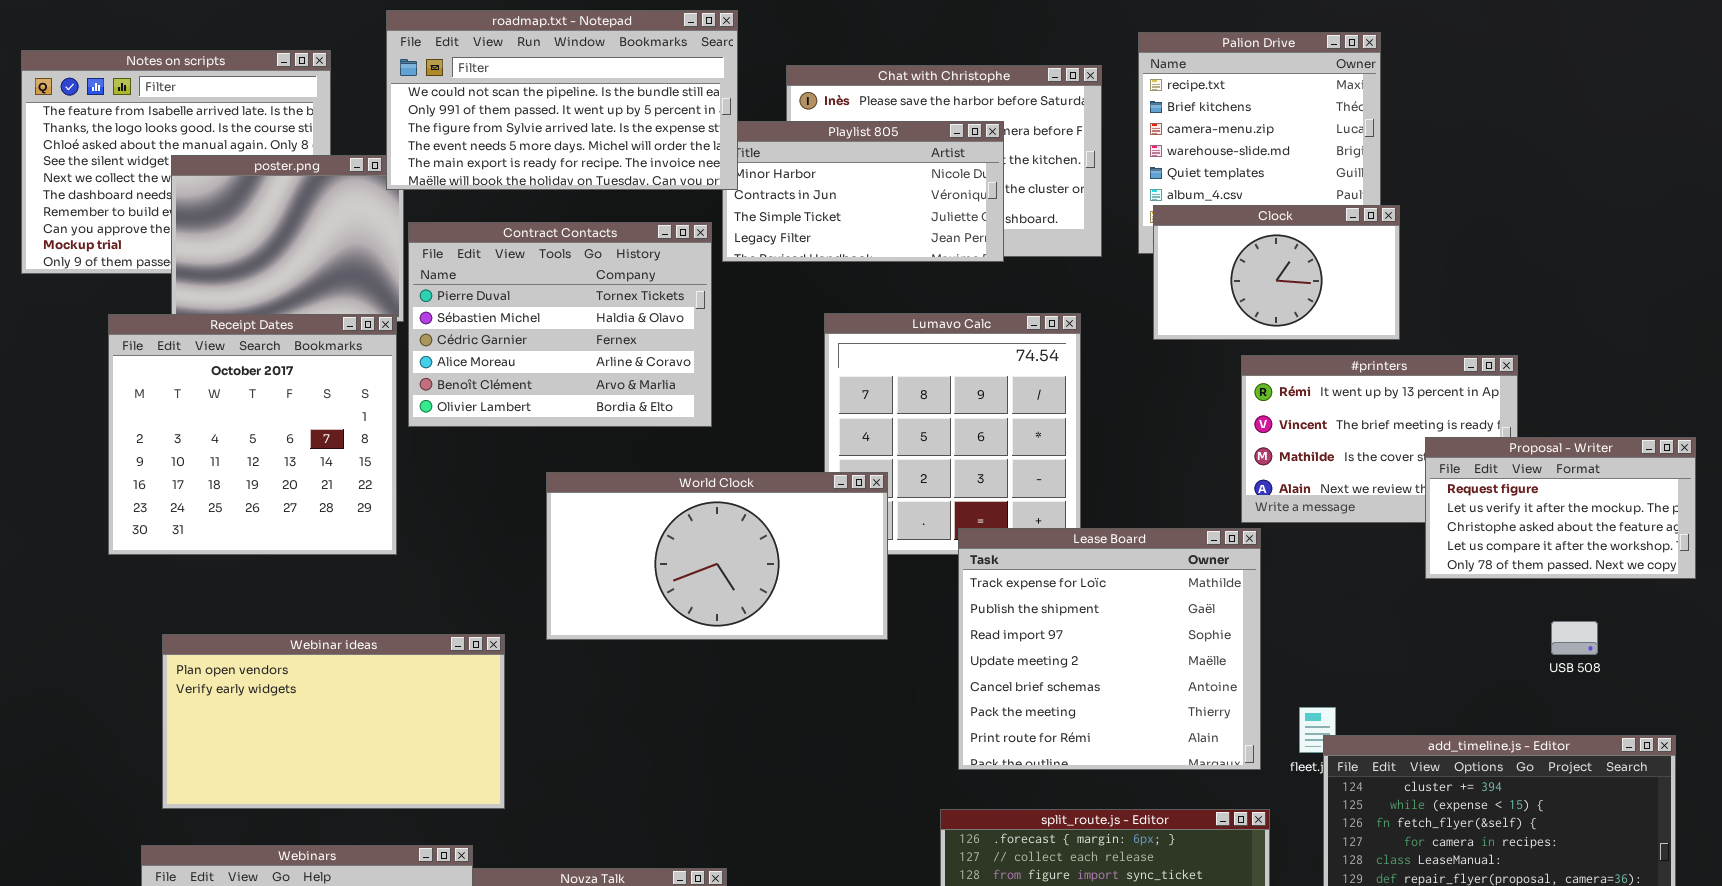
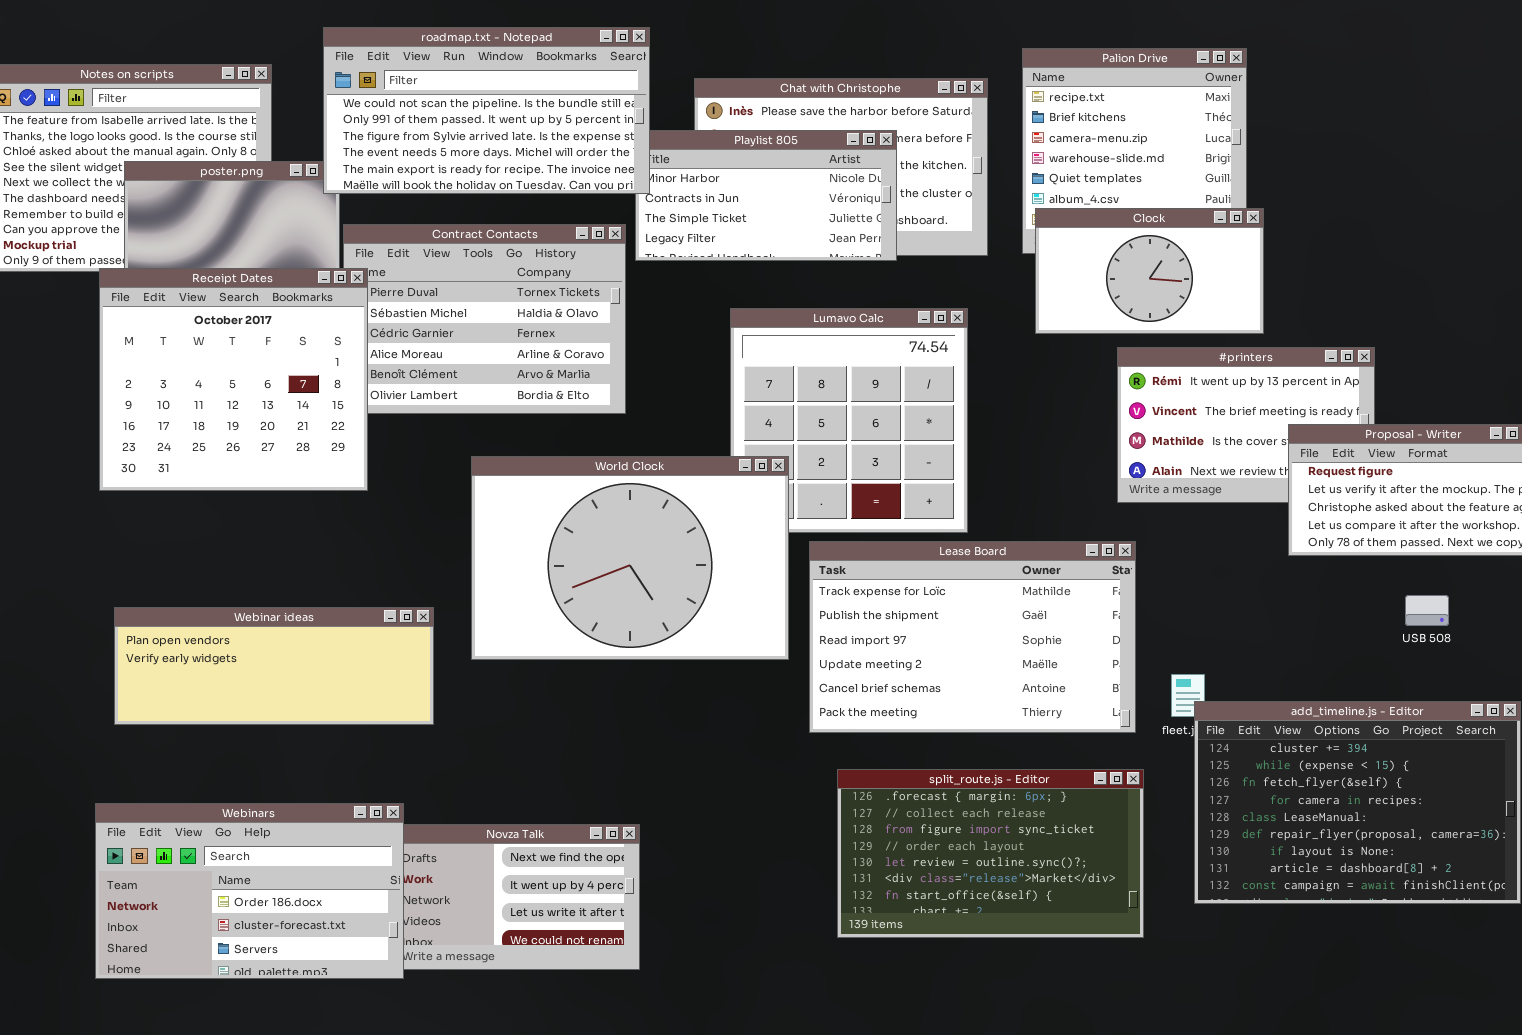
Receipt Dates: [108,314,397,555] -> [99,268,368,491], moved
World Clock: [546,472,888,640] -> [471,456,789,660], resized
Lease Board: [958,528,1261,770] -> [809,541,1136,733], resized
Webinar ideas: [162,634,505,809] -> [114,607,434,725], resized

